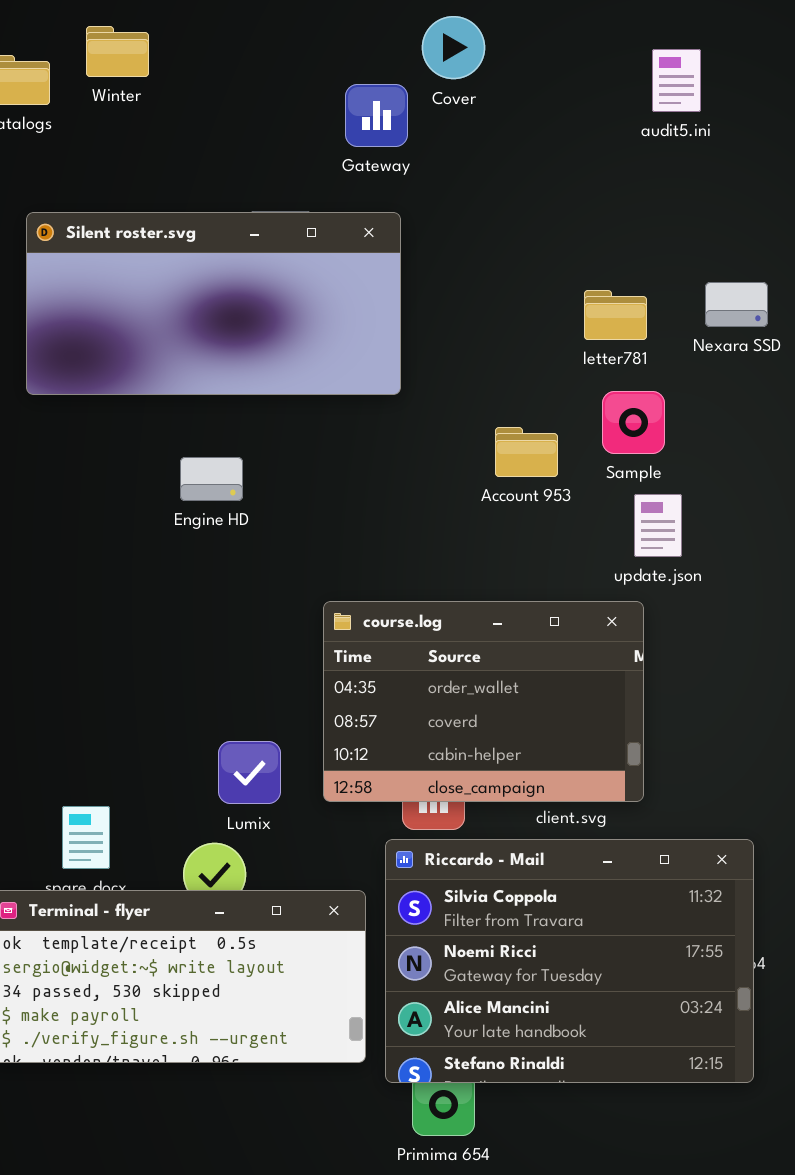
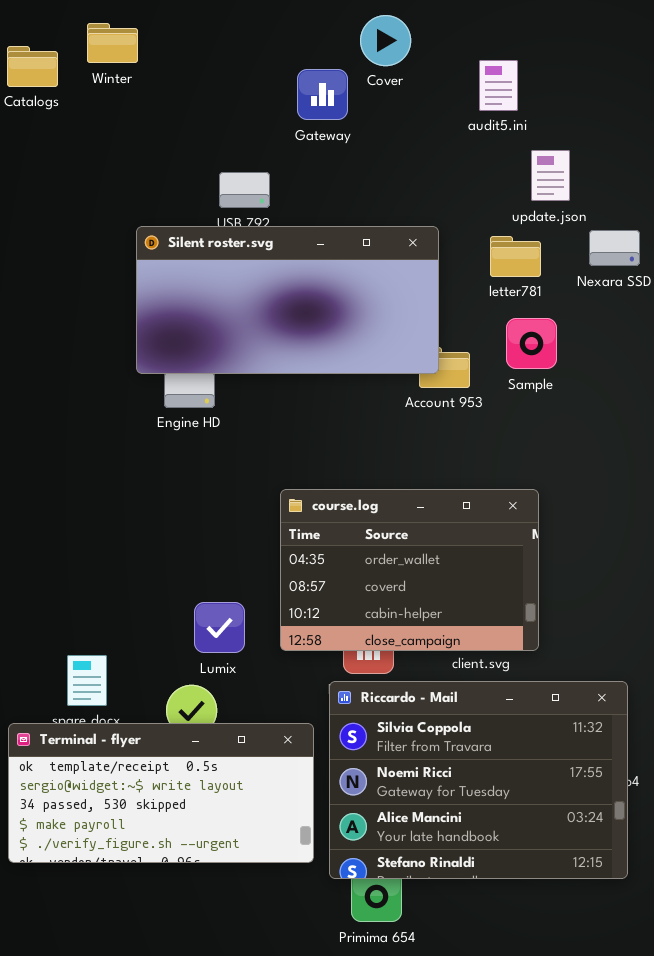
audit5.ini: [652,49,701,112] -> [479,60,518,111], moved
Silent roster.svg: [26,212,401,395] -> [136,226,439,374], moved
update.json: [634,494,682,557] -> [531,150,570,201], moved

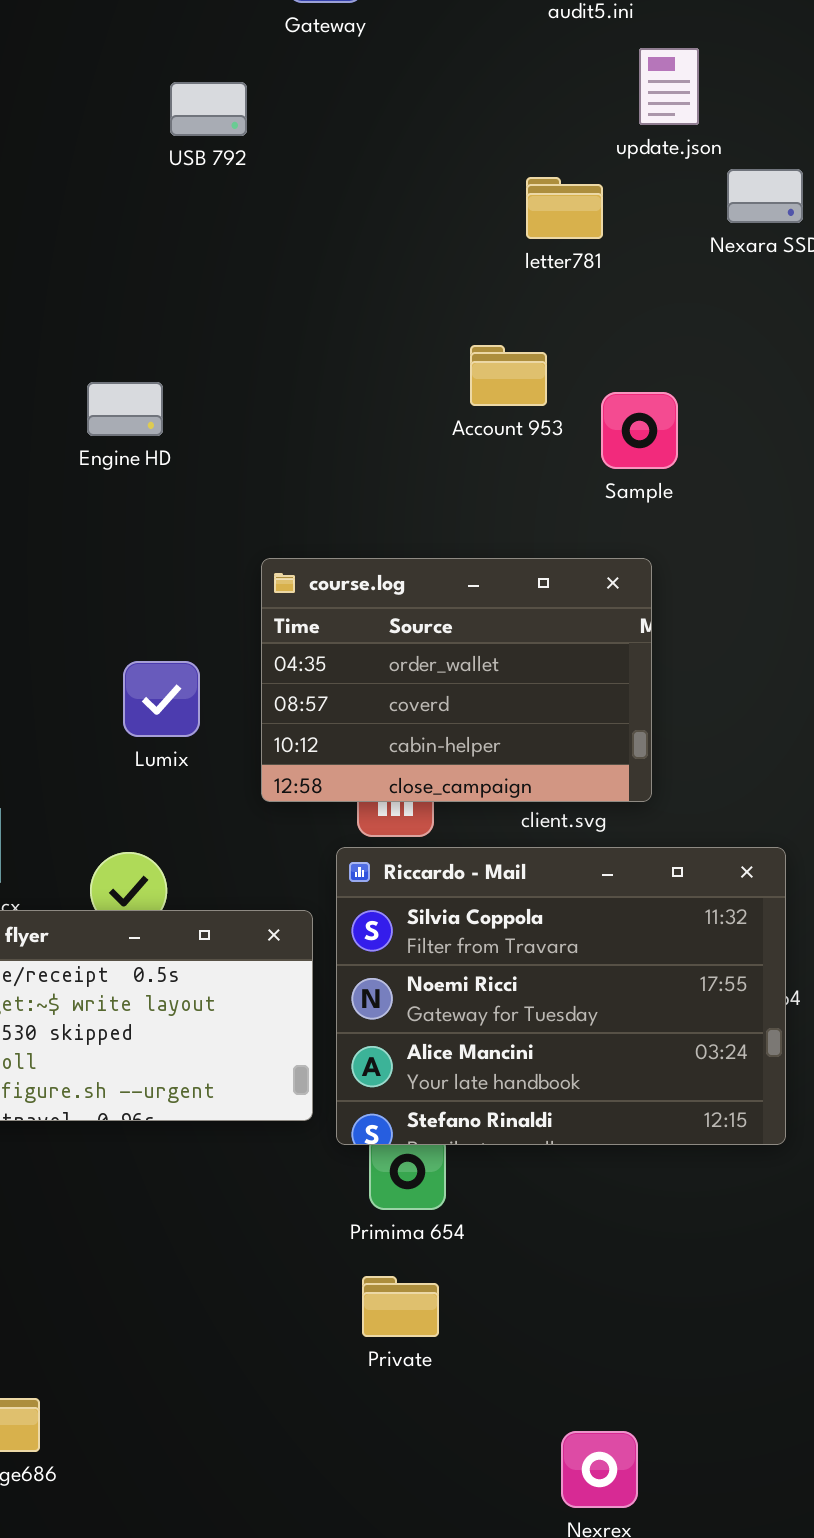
Silent roster.svg: [136,226,439,374] -> none, closed
letter781: [490,236,541,277] -> [526,177,603,239], moved
Sample: [506,318,557,369] -> [601,392,678,469], moved
Lumix: [194,602,245,653] -> [123,661,200,737], moved

